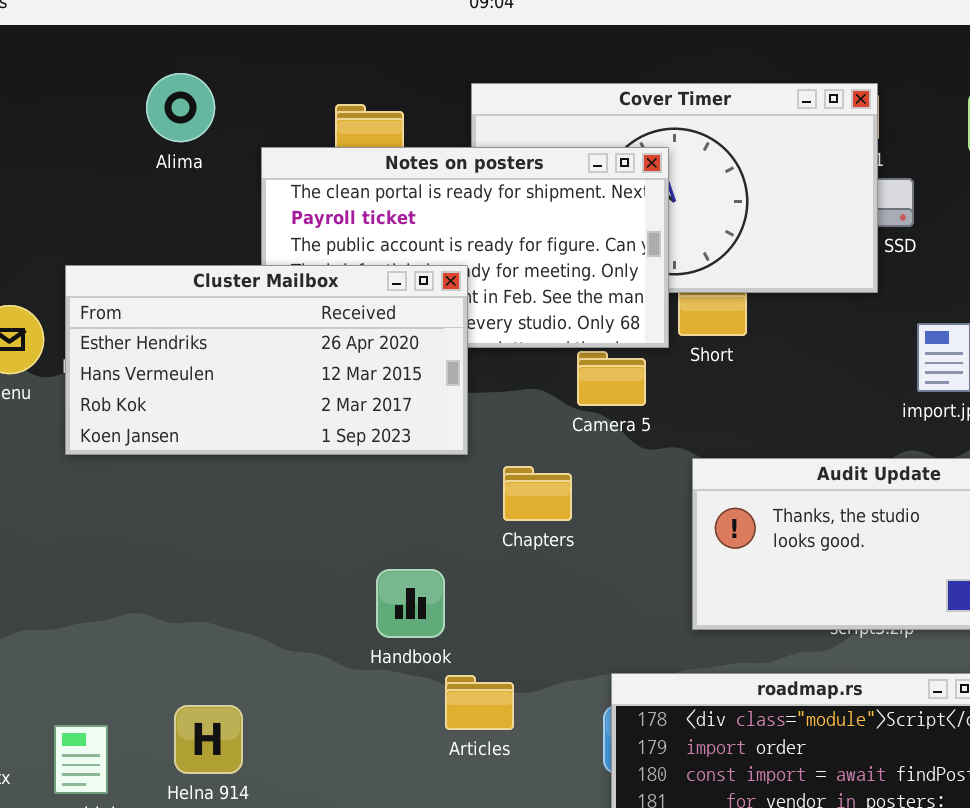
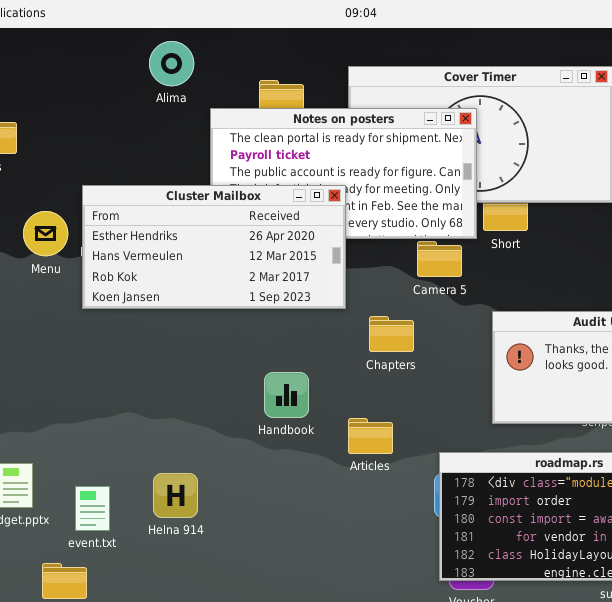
Alima: [146,73,215,142] -> [149,41,194,86], moved
Handbook: [376,569,445,638] -> [264,372,309,418], moved
Articles: [445,675,514,730] -> [348,418,393,454], moved

